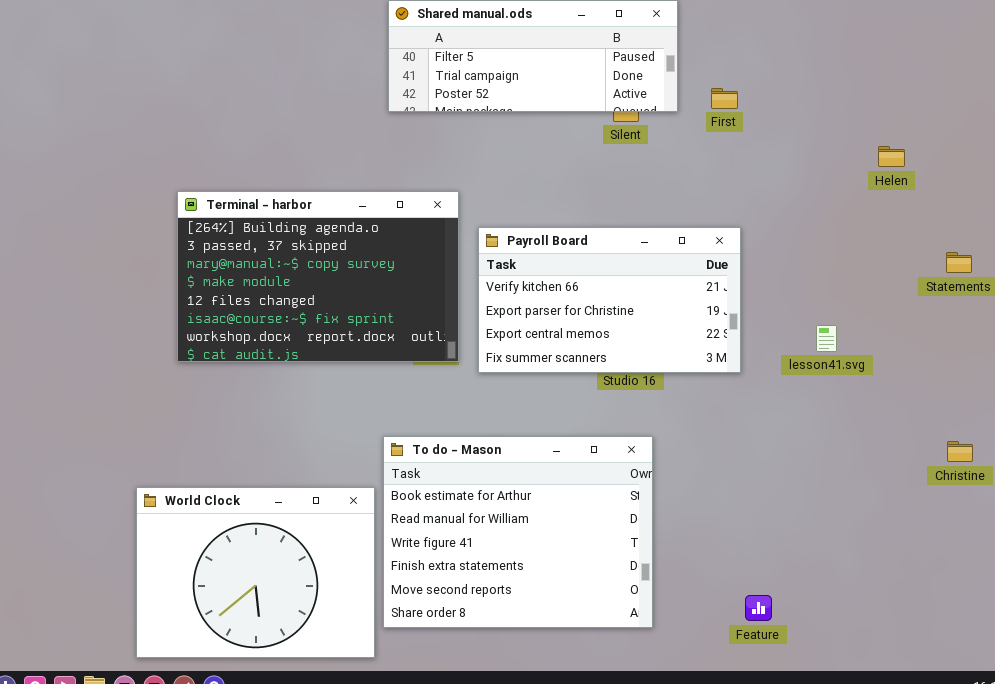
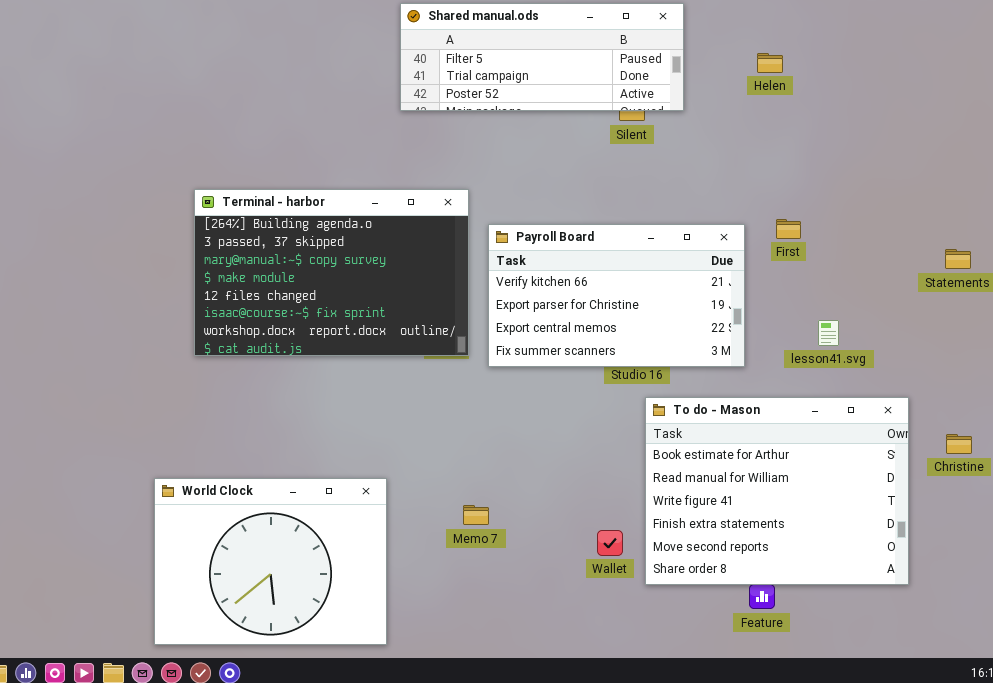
First: [711,88,738,109] -> [776,219,801,239], moved
Helen: [878,146,905,167] -> [757,53,783,73], moved
To do - Mason: [383,436,653,628] -> [645,397,909,585], moved

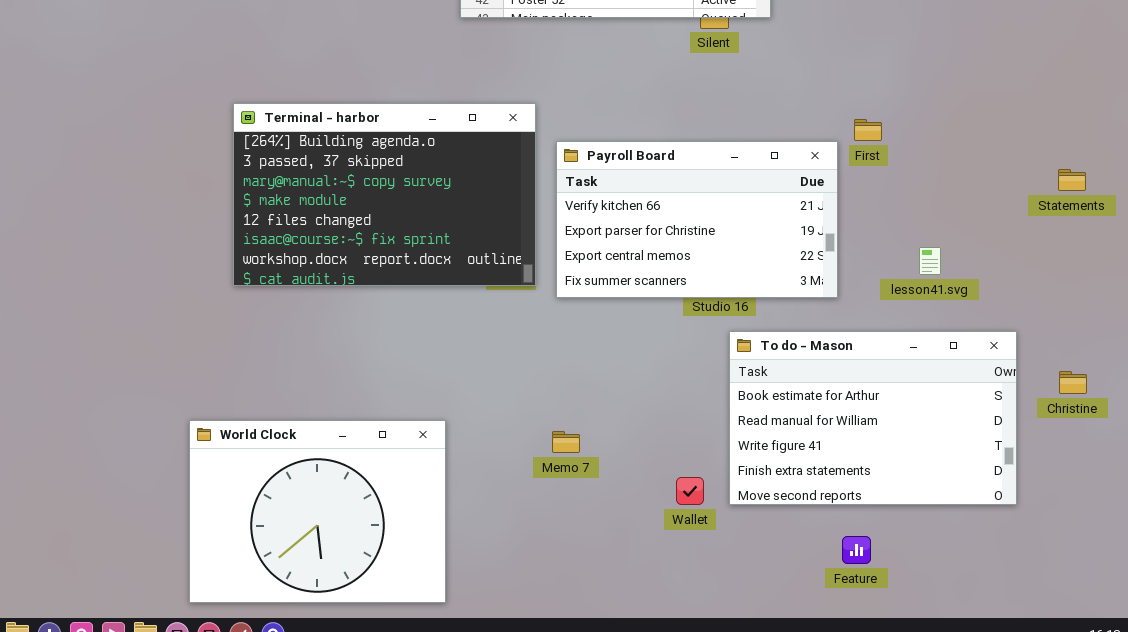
First: [776,219,801,239] -> [854,119,882,141], moved
To do - Mason: [645,397,909,585] -> [729,331,1017,505], resized
Memo 7: [463,505,489,525] -> [552,431,580,453], moved

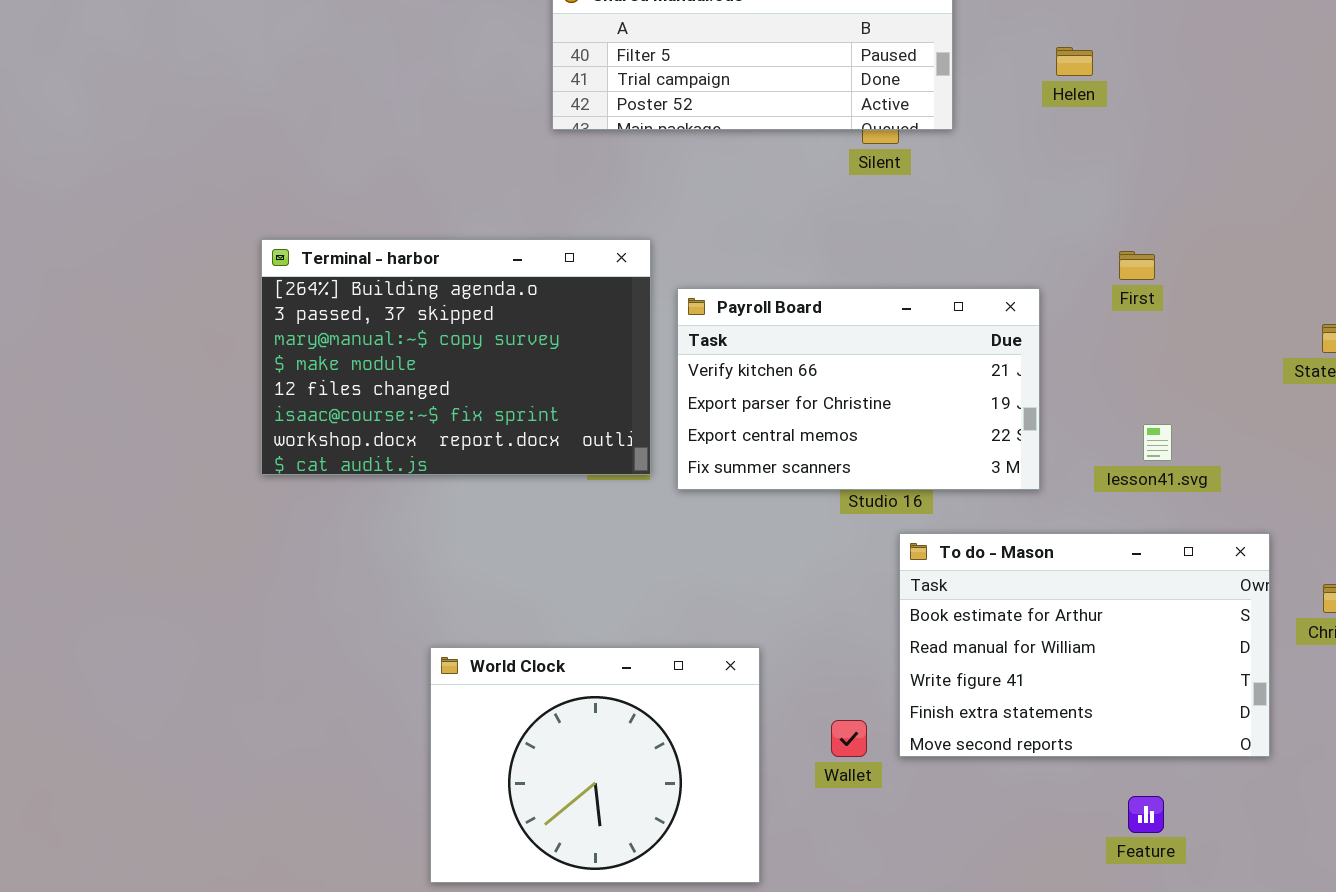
First: [854,119,882,141] -> [1119,251,1155,280], moved
World Clock: [189,420,446,603] -> [430,647,760,883], moved
Feature: [842,536,871,564] -> [1128,796,1164,833], moved

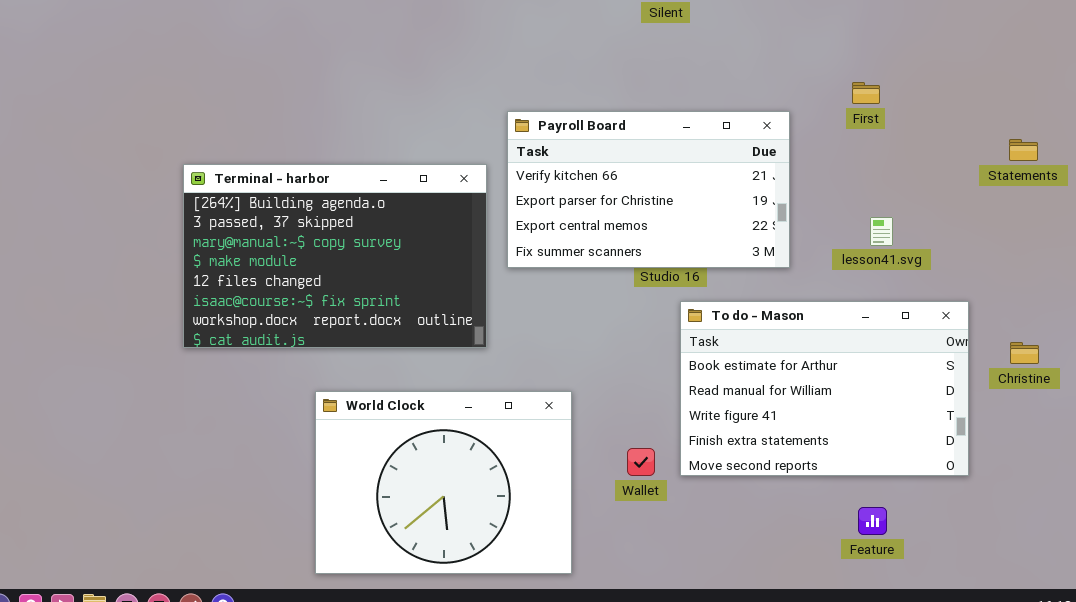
Terminal - harbor: [261,239,651,475] -> [183,164,487,348], moved

